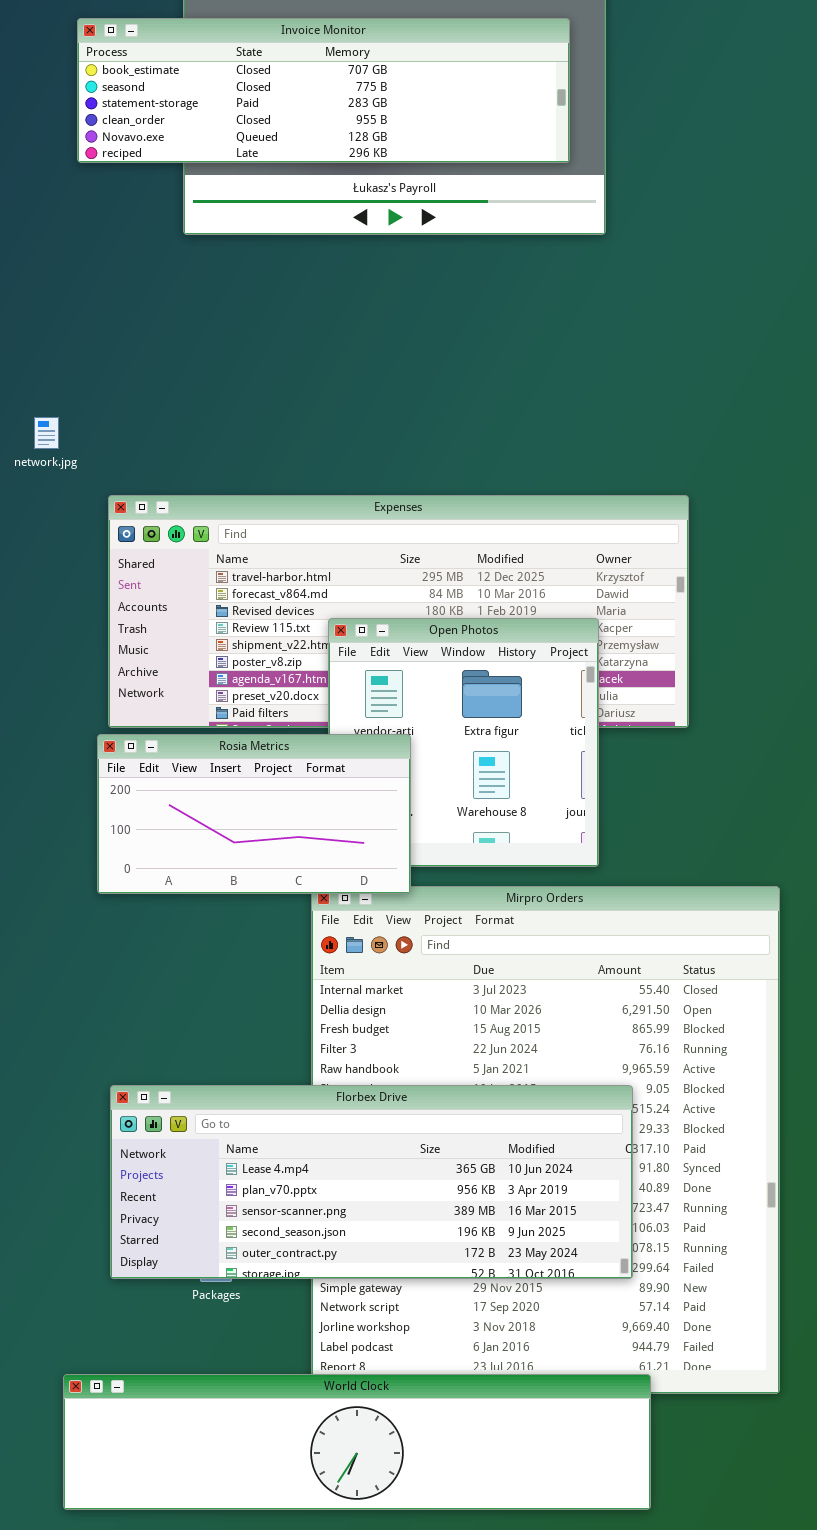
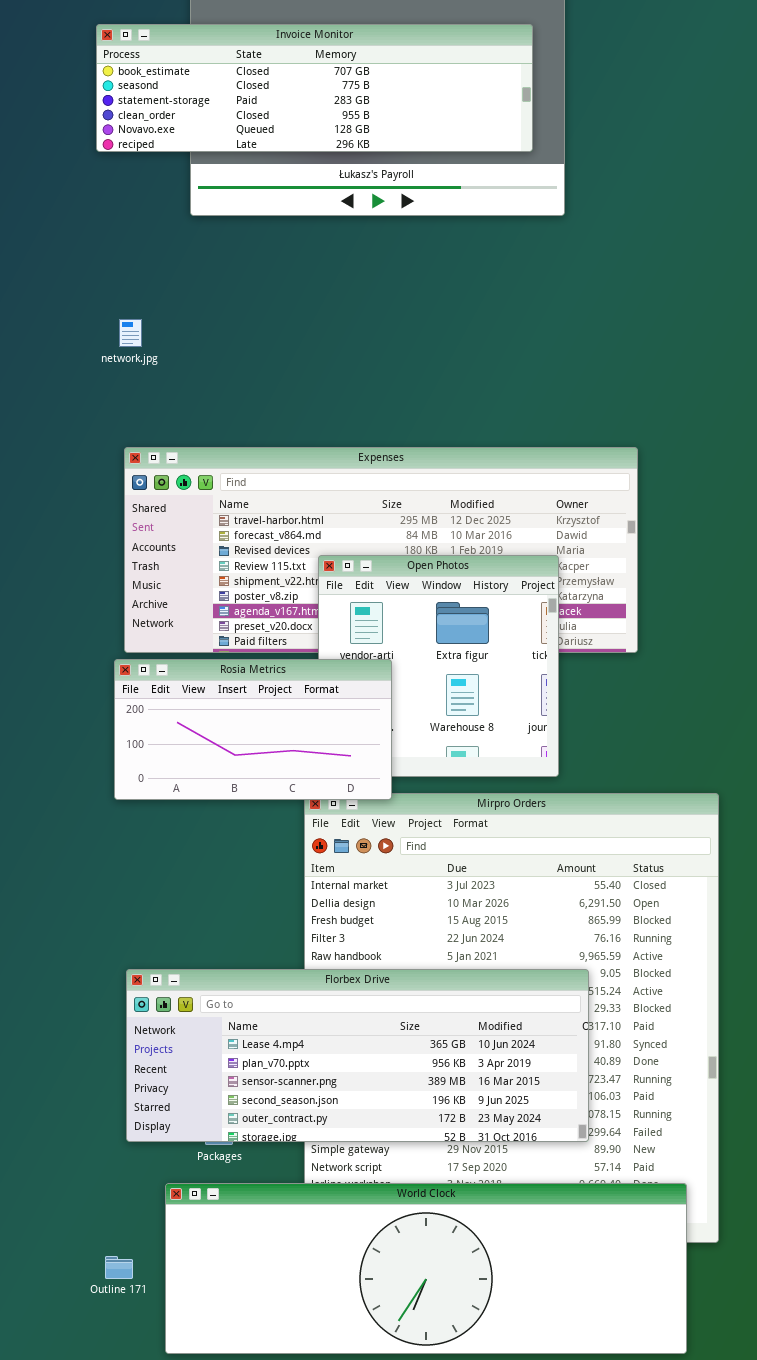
network.jpg: [34,417,59,449] -> [119,319,142,347], moved
World Clock: [63,1374,651,1510] -> [165,1183,687,1354], moved, resized

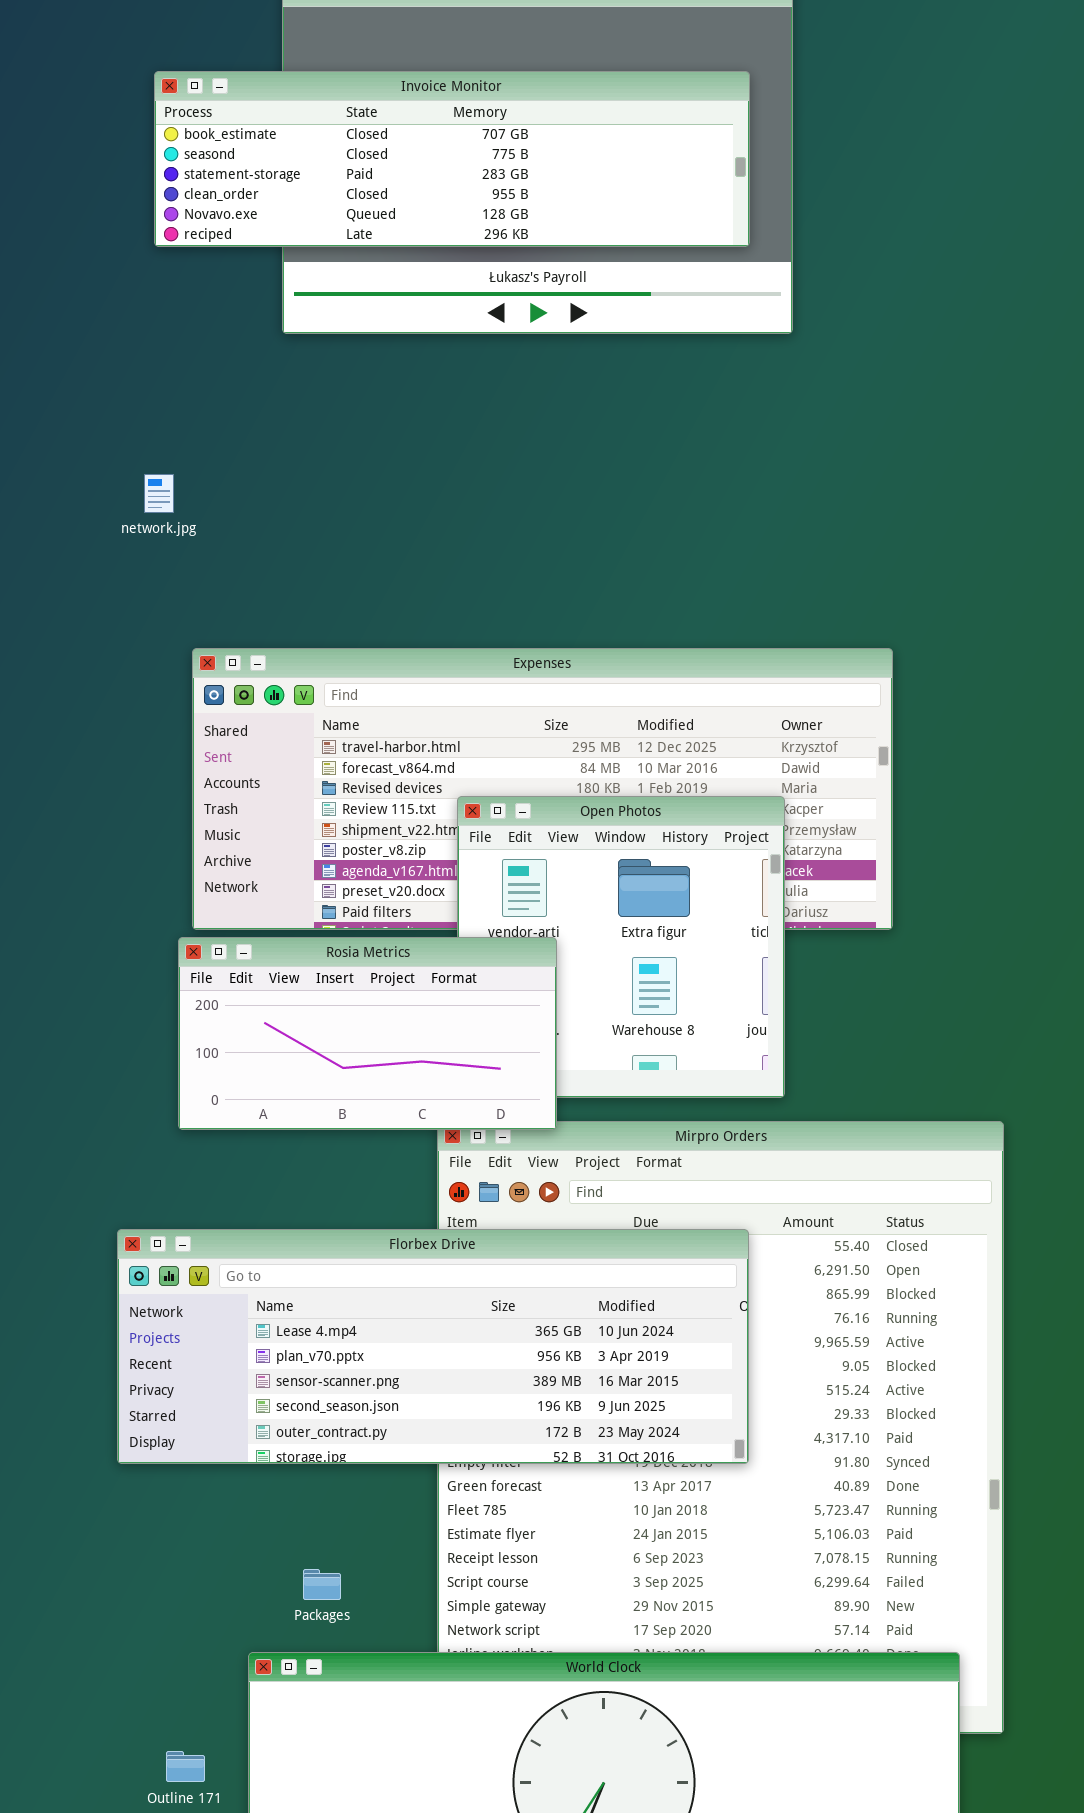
network.jpg: [119,319,142,347] -> [144,474,174,513], moved
Florbex Drive: [126,969,589,1142] -> [117,1229,749,1464], moved

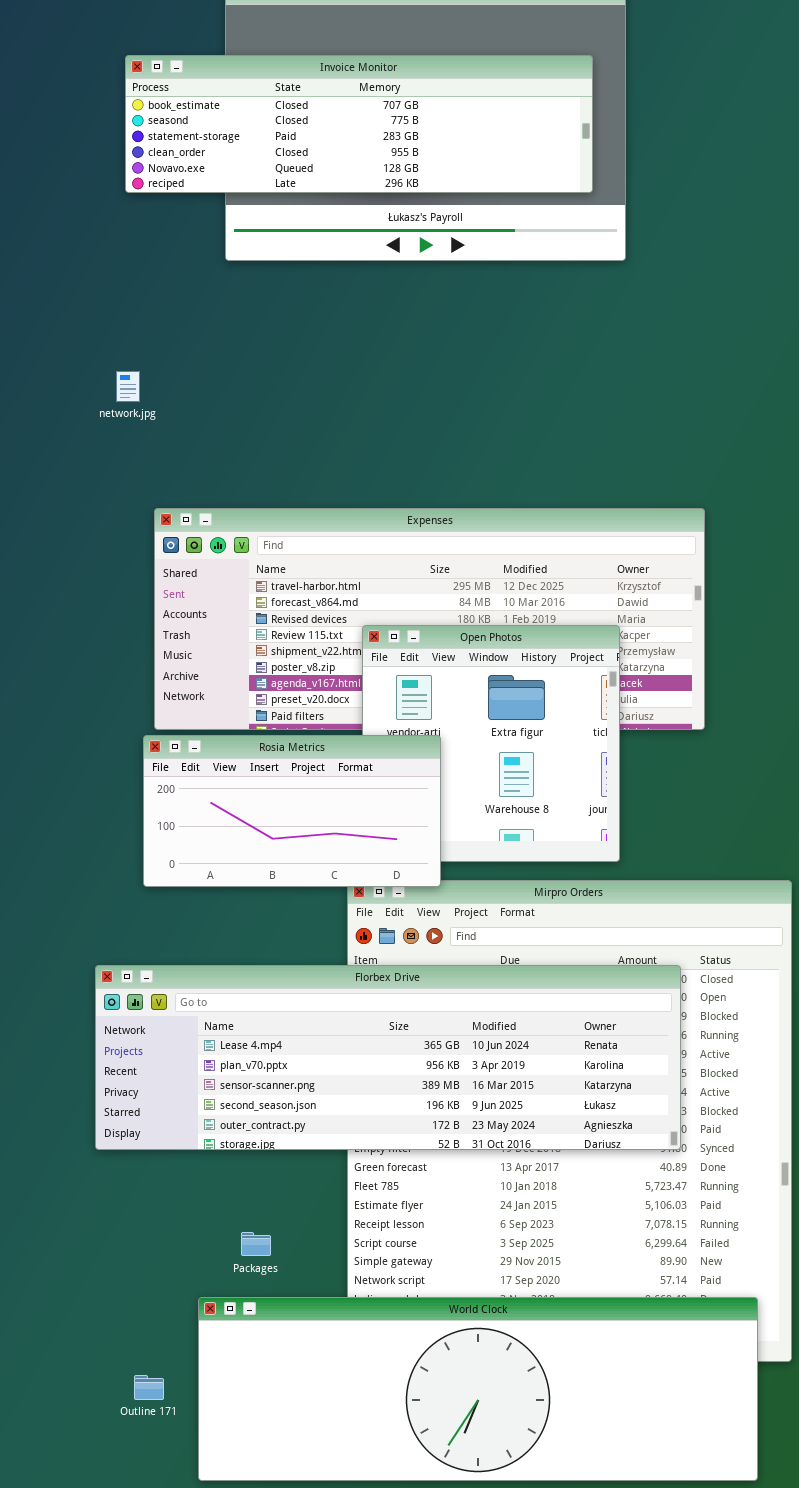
Florbex Drive: [117,1229,749,1464] -> [95,965,681,1150], resized

